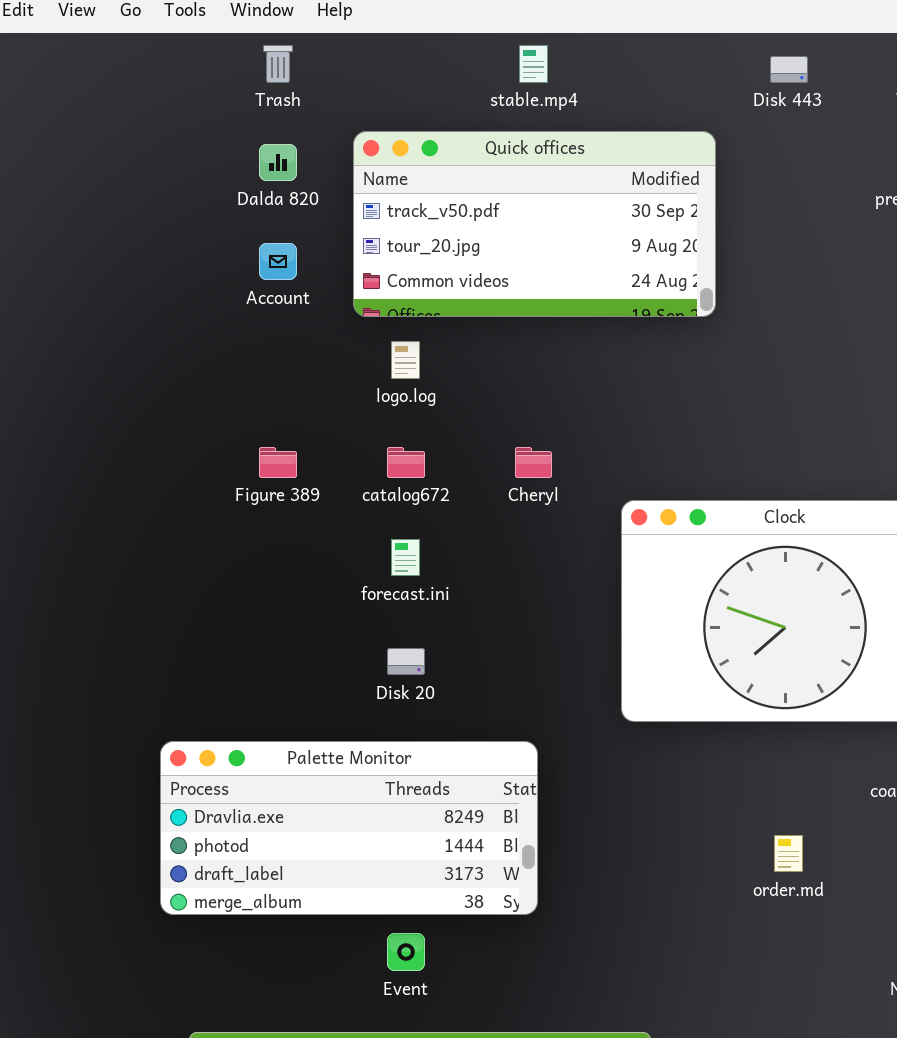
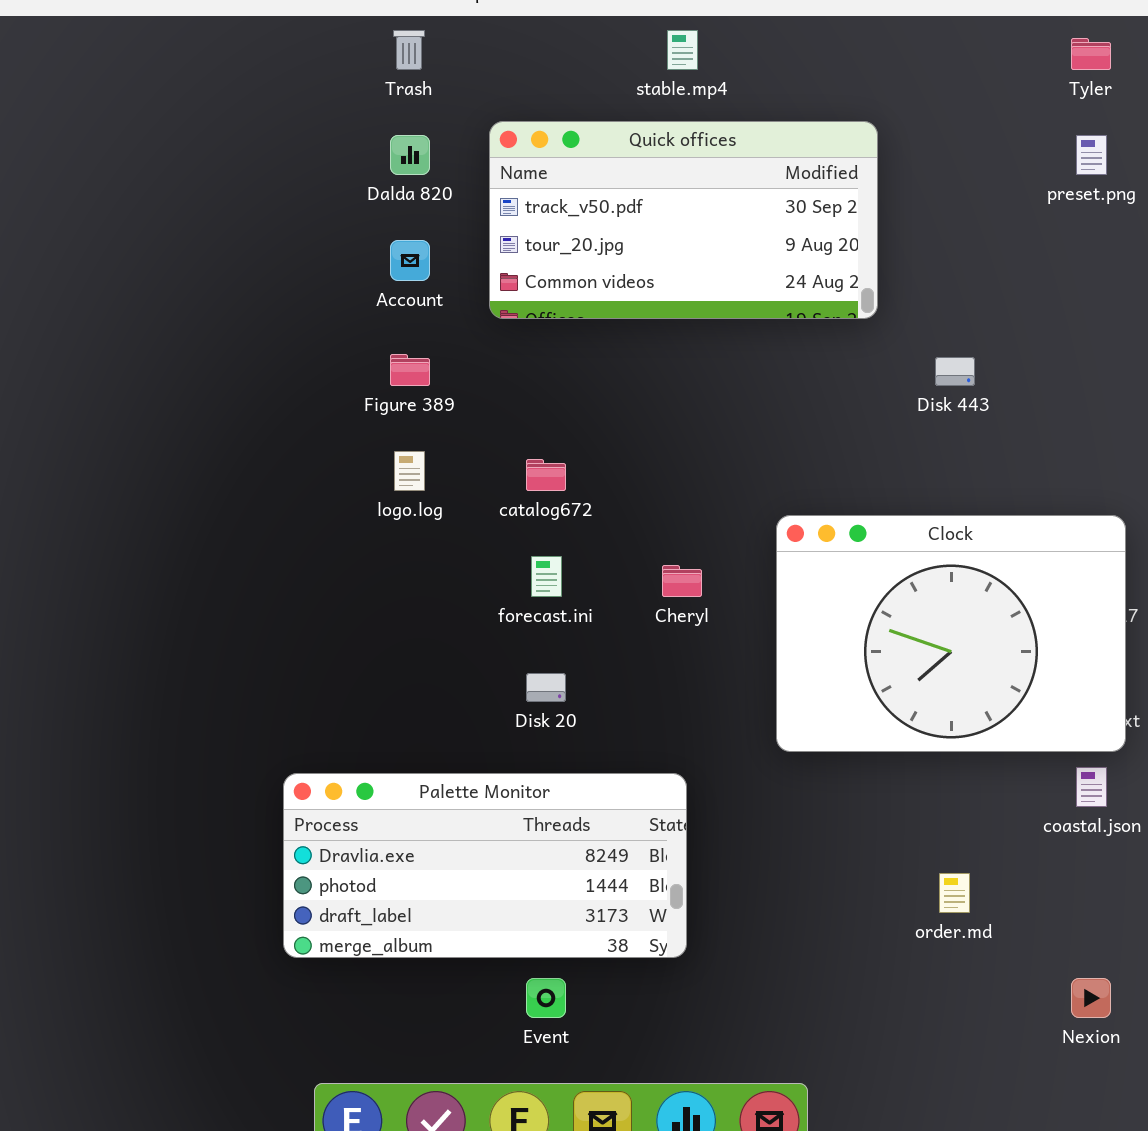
Disk 443: [770,56,808,83] -> [935,357,975,386], moved
logo.log: [391,341,420,379] -> [394,451,425,491], moved
Figure 389: [259,447,297,478] -> [390,354,430,386], moved
Cheryl: [515,447,552,478] -> [662,565,702,597], moved

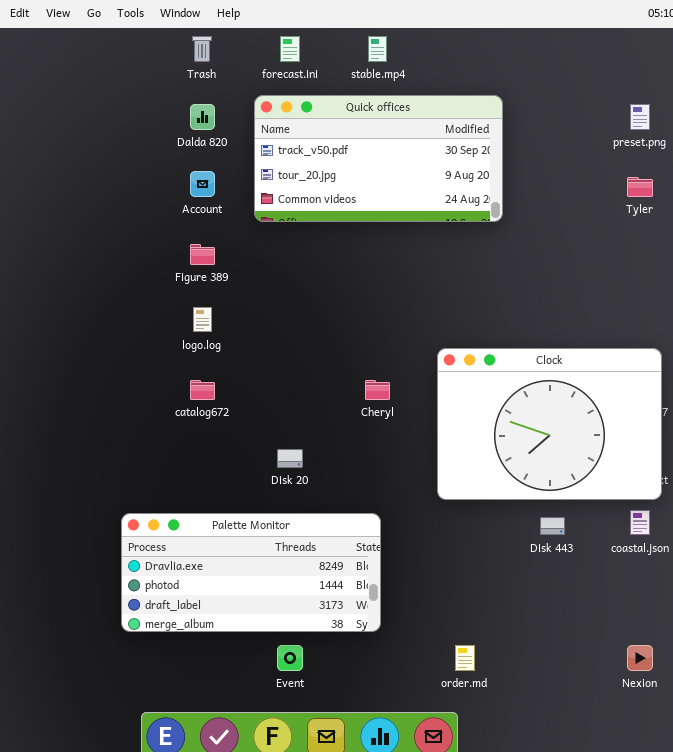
Tyler: [1071,38,1111,70] -> [627,177,653,197], moved
Disk 443: [935,357,975,386] -> [540,517,565,535], moved
catalog672: [526,459,566,491] -> [190,380,215,400], moved
forecast.ini: [531,556,562,597] -> [280,36,300,62], moved
order.md: [939,873,970,913] -> [455,645,475,671], moved

